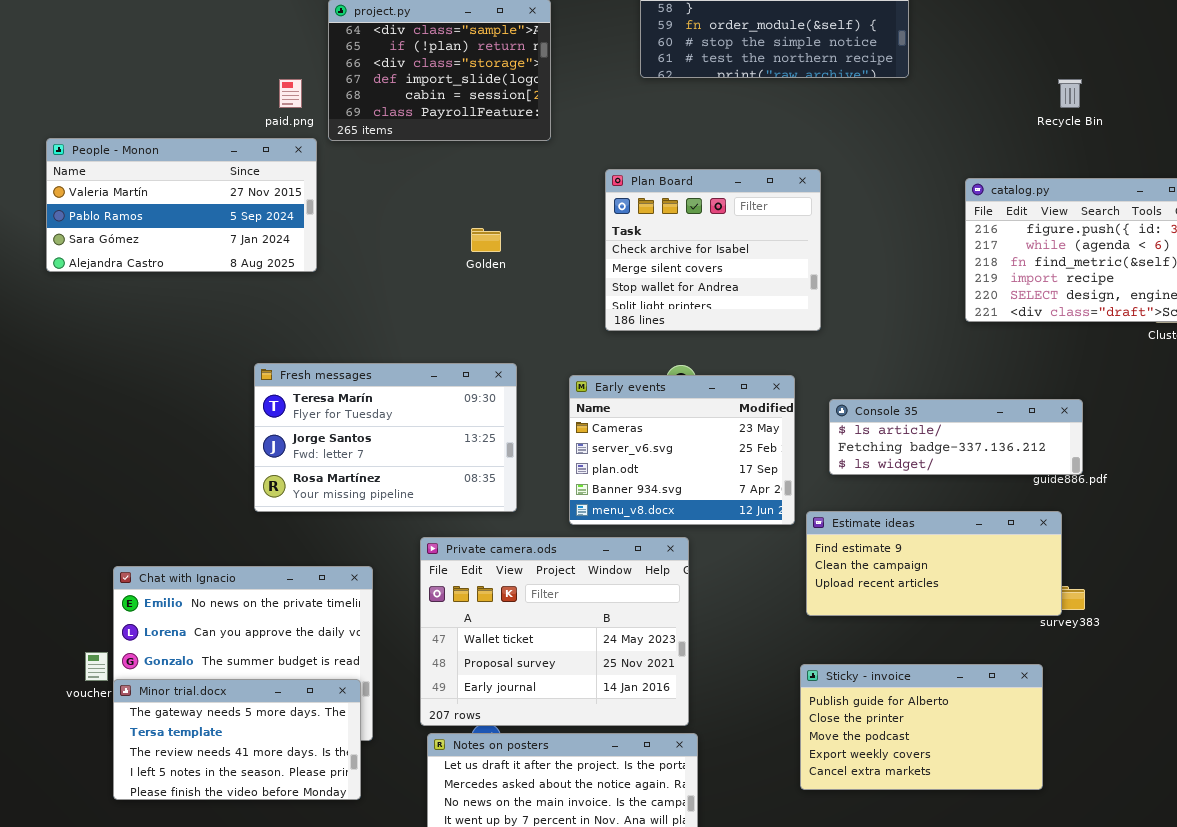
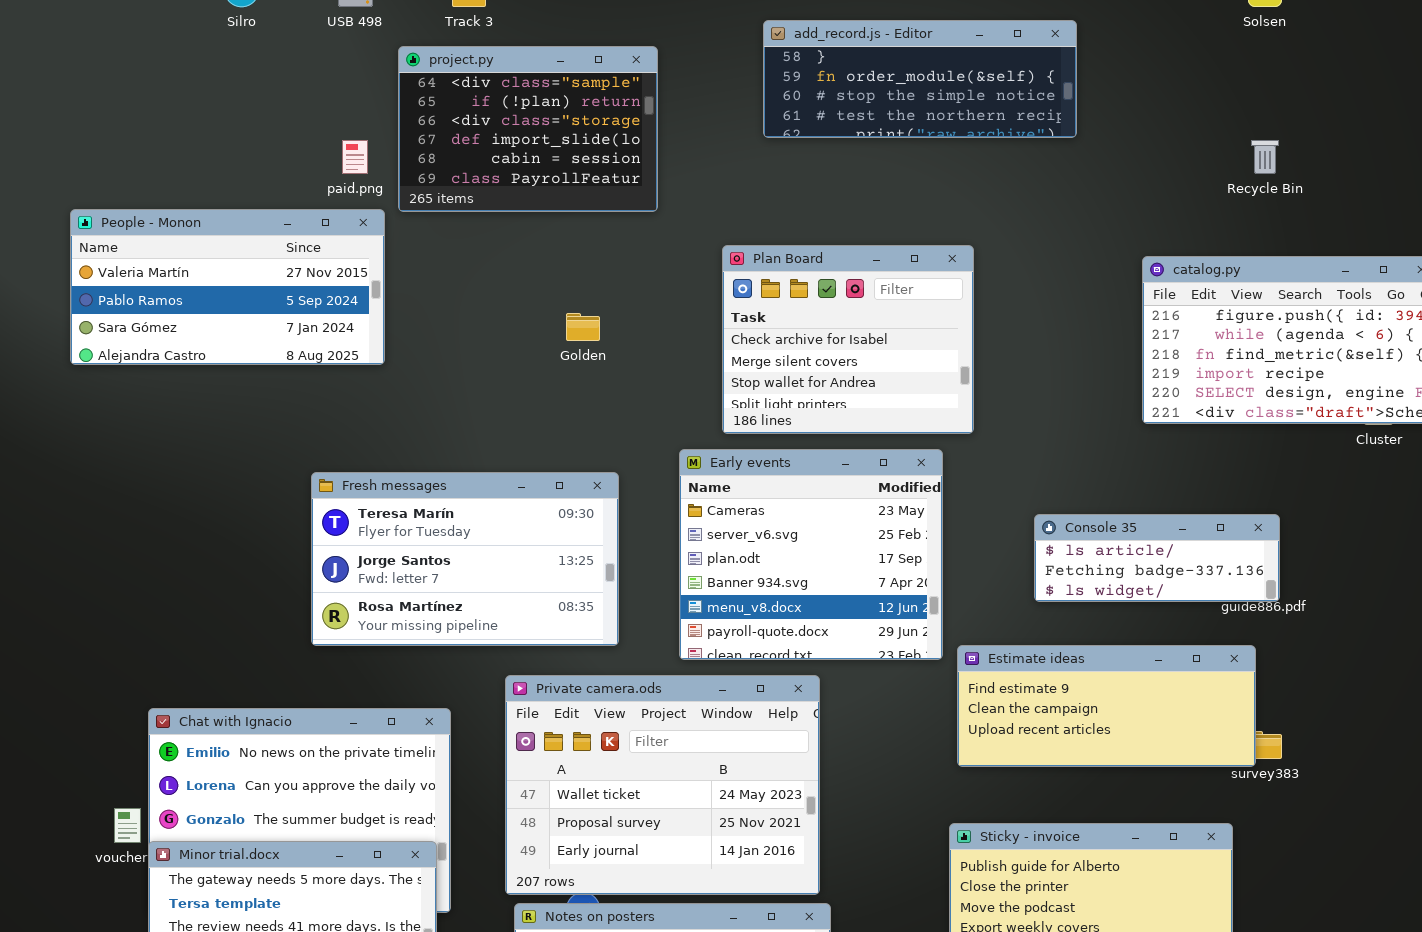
Early events: [569,375,795,525] -> [679,449,943,660], resized
Console 35: [829,399,1083,475] -> [1034,514,1280,602], resized

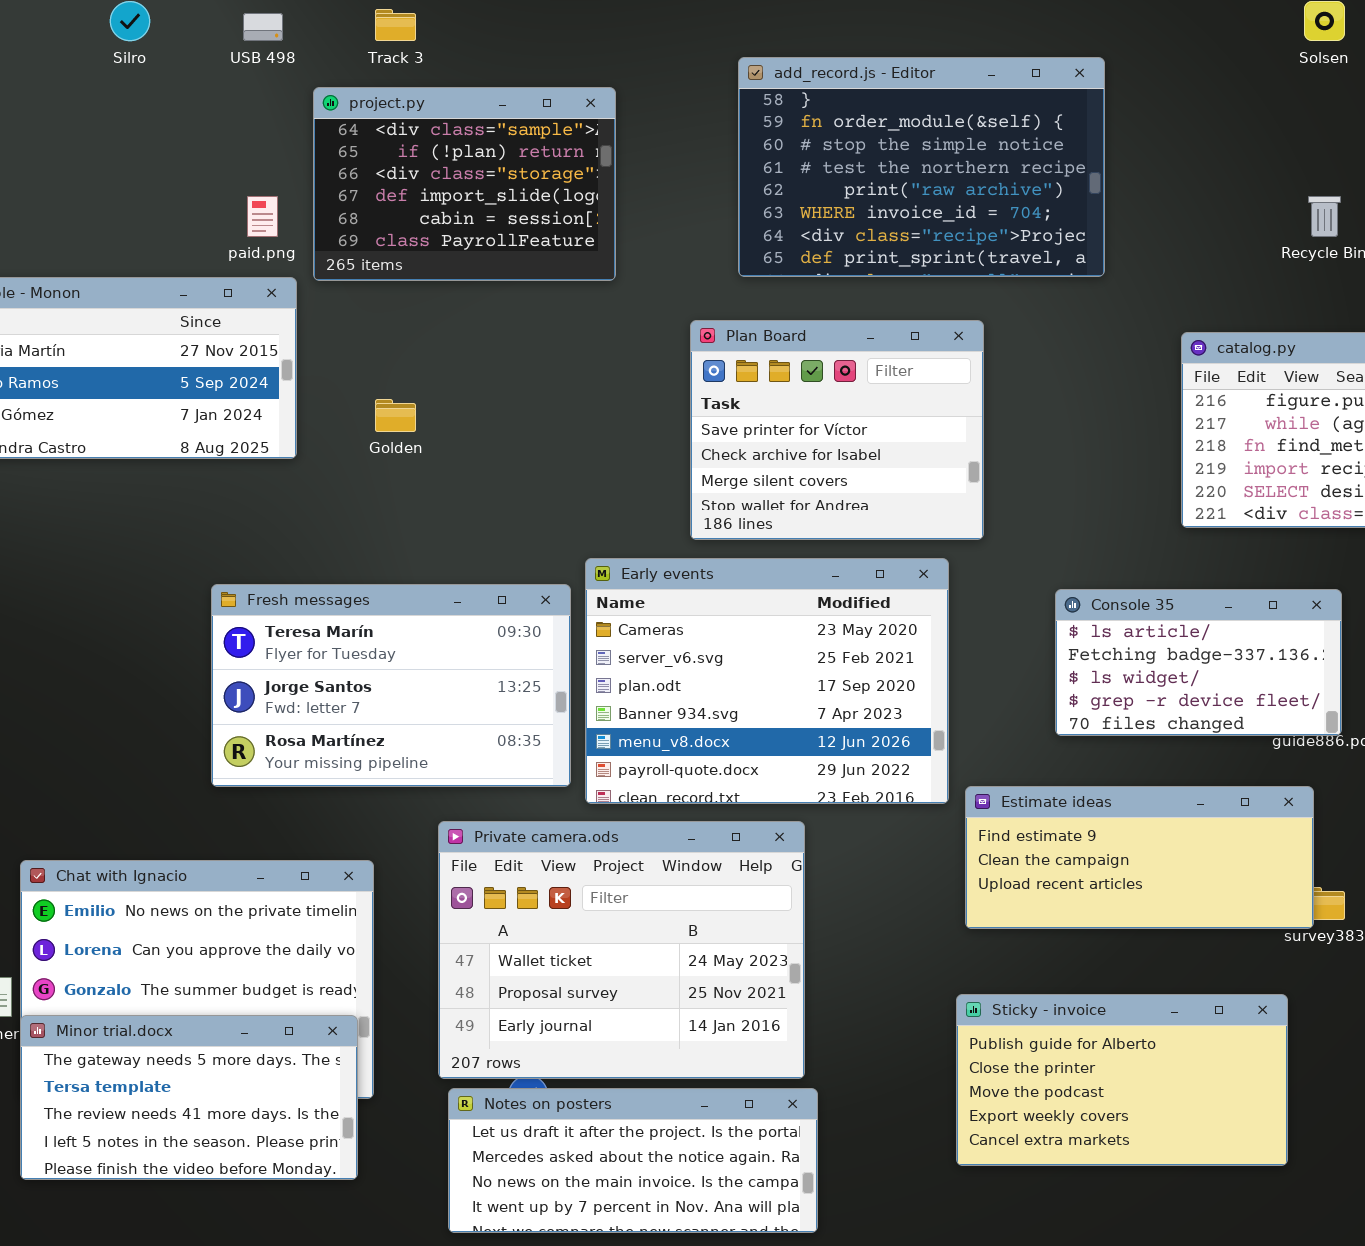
add_record.js - Editor: [763,20,1077,138] -> [738,57,1105,277], resized
Plan Board: [722,245,974,434] -> [690,320,984,540], scrolled up 1 row
Golden: [566,313,600,341] -> [375,399,416,432], moved
Early events: [679,449,943,660] -> [585,558,949,804], resized
Console 35: [1034,514,1280,602] -> [1055,589,1342,736], resized

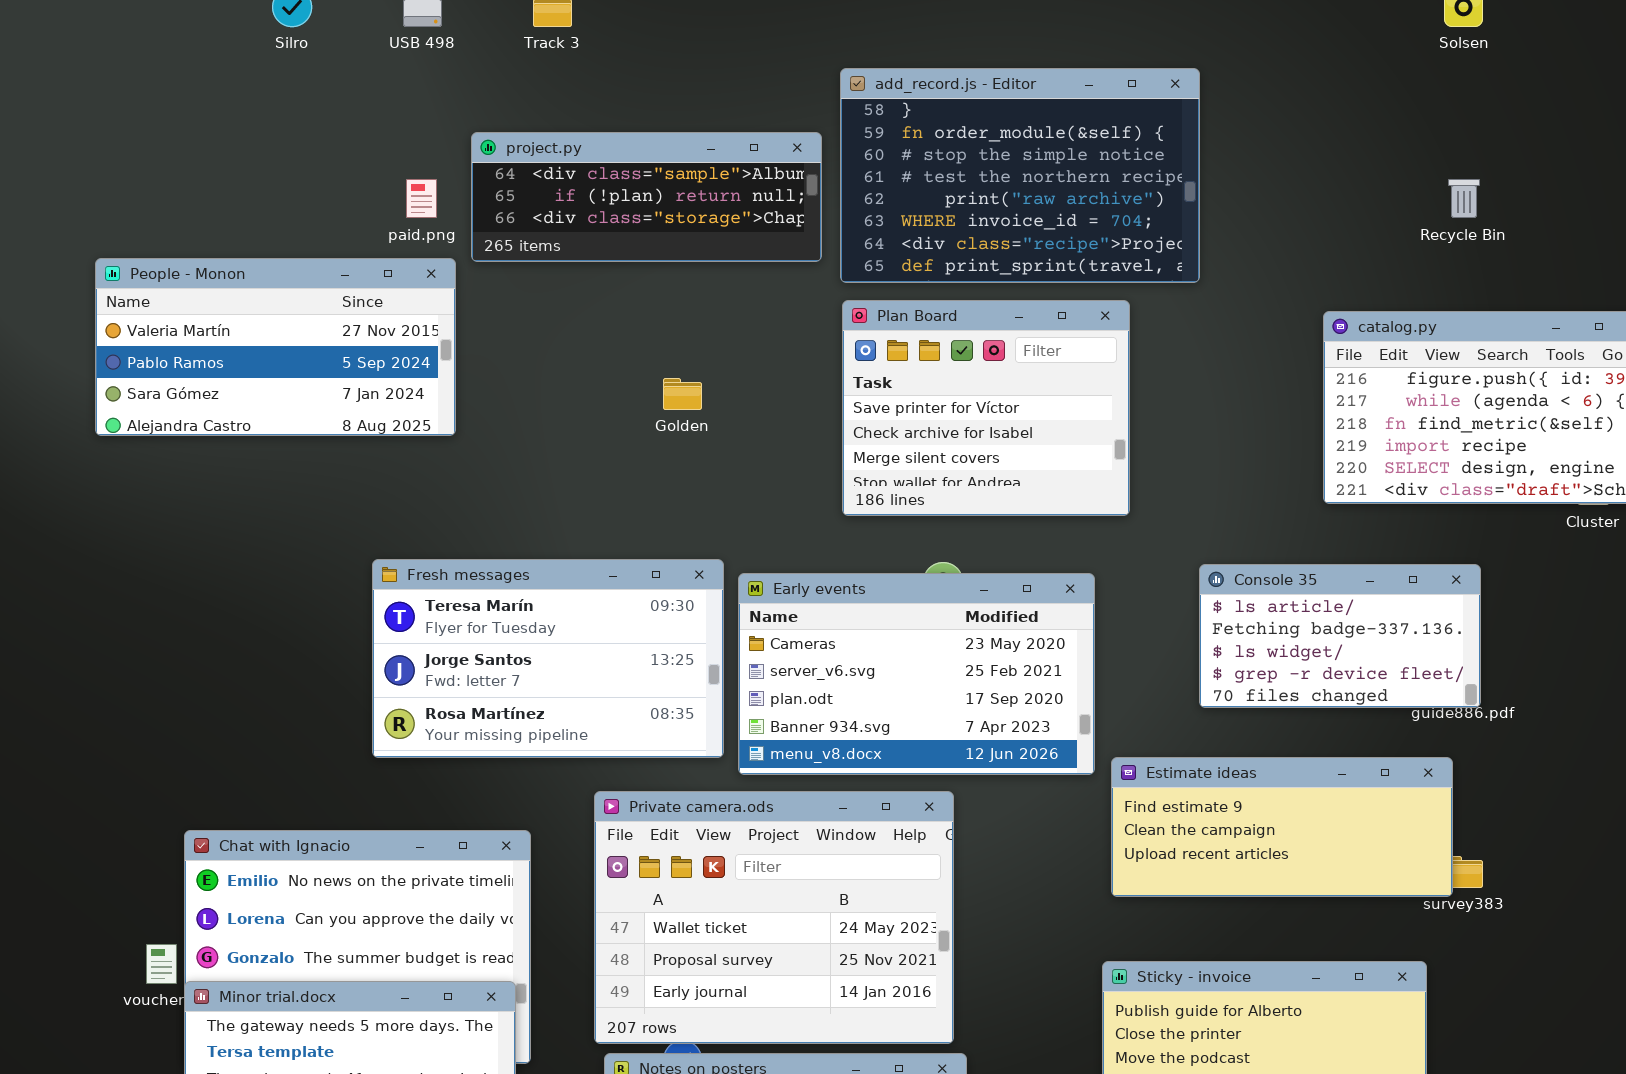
add_record.js - Editor: [738,57,1105,277] -> [840,68,1200,283], moved
project.py: [313,87,616,281] -> [471,132,822,262], resized
Golden: [375,399,416,432] -> [663,378,702,410], moved
Early events: [585,558,949,804] -> [738,573,1095,775], resized

